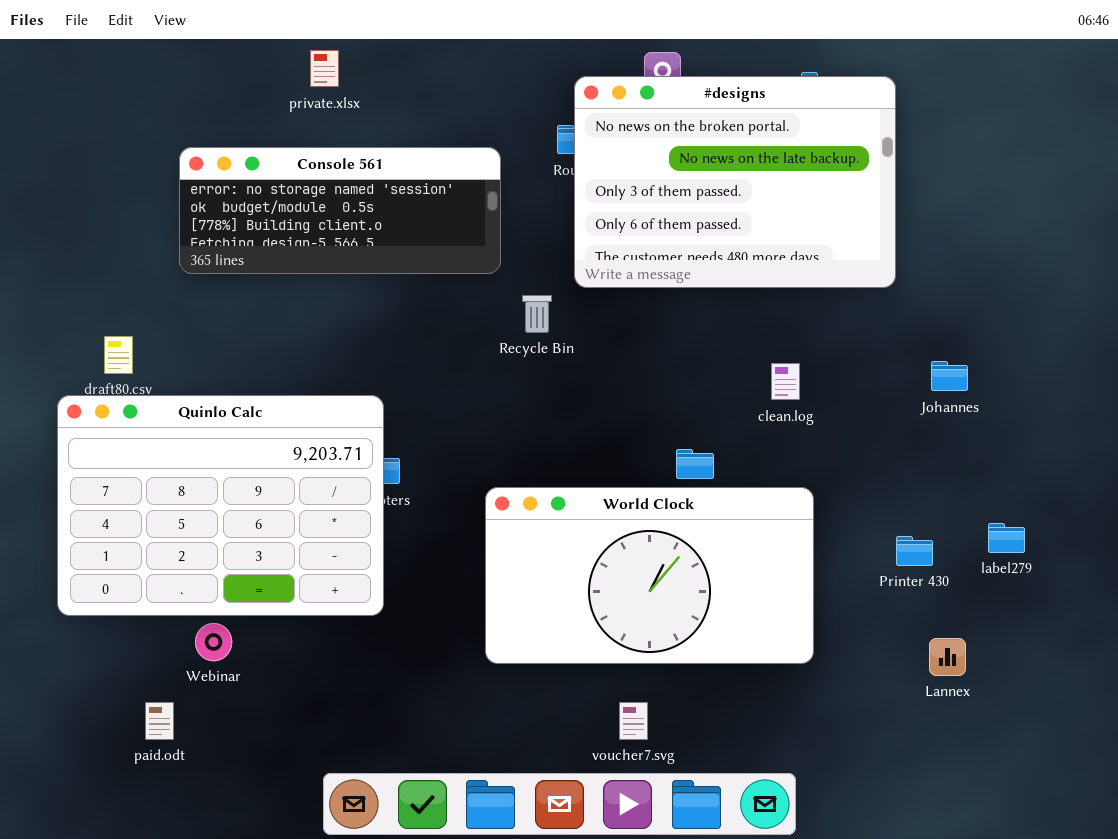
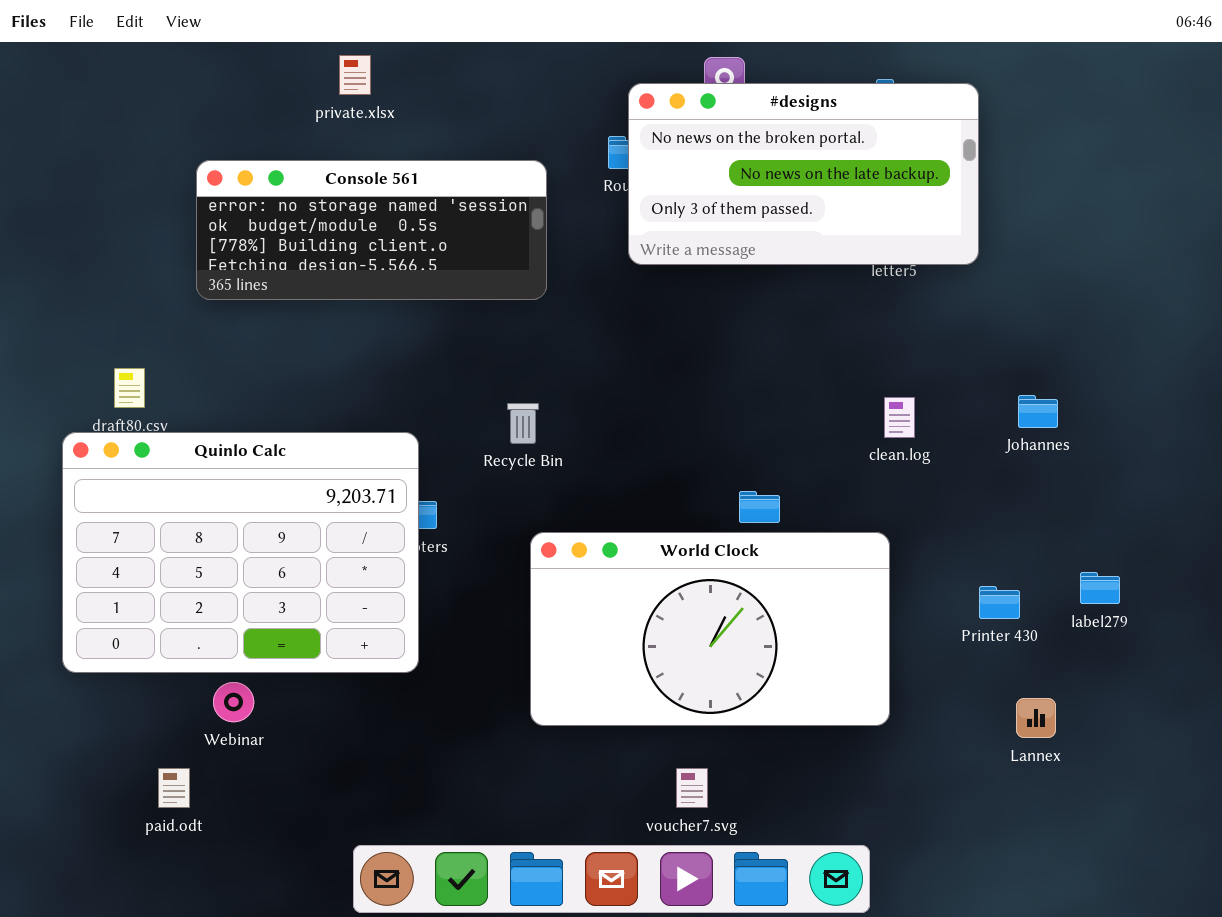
#designs: [574,76,896,288] -> [628,83,979,265], resized
Recycle Bin: [522,295,552,333] -> [507,403,539,444], moved
clean.log: [771,363,800,400] -> [884,397,915,438], moved

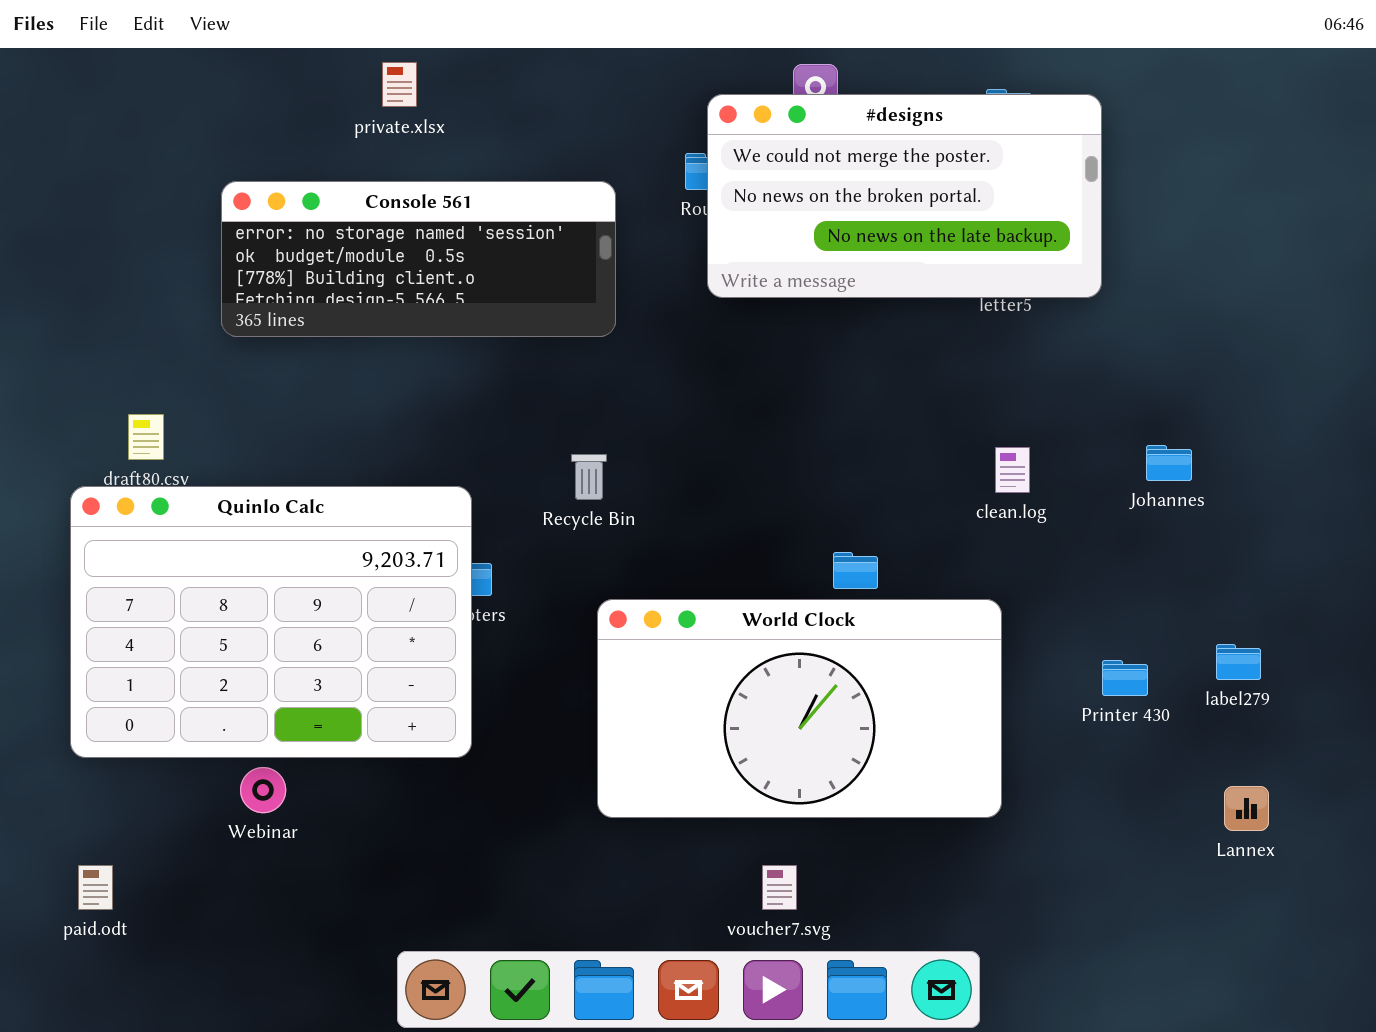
#designs: [628,83,979,265] -> [707,94,1102,298], scrolled up 1 row
Lannex: [1016,698,1056,738] -> [1224,786,1269,831], moved
paid.odt: [158,768,190,808] -> [78,865,113,910], moved

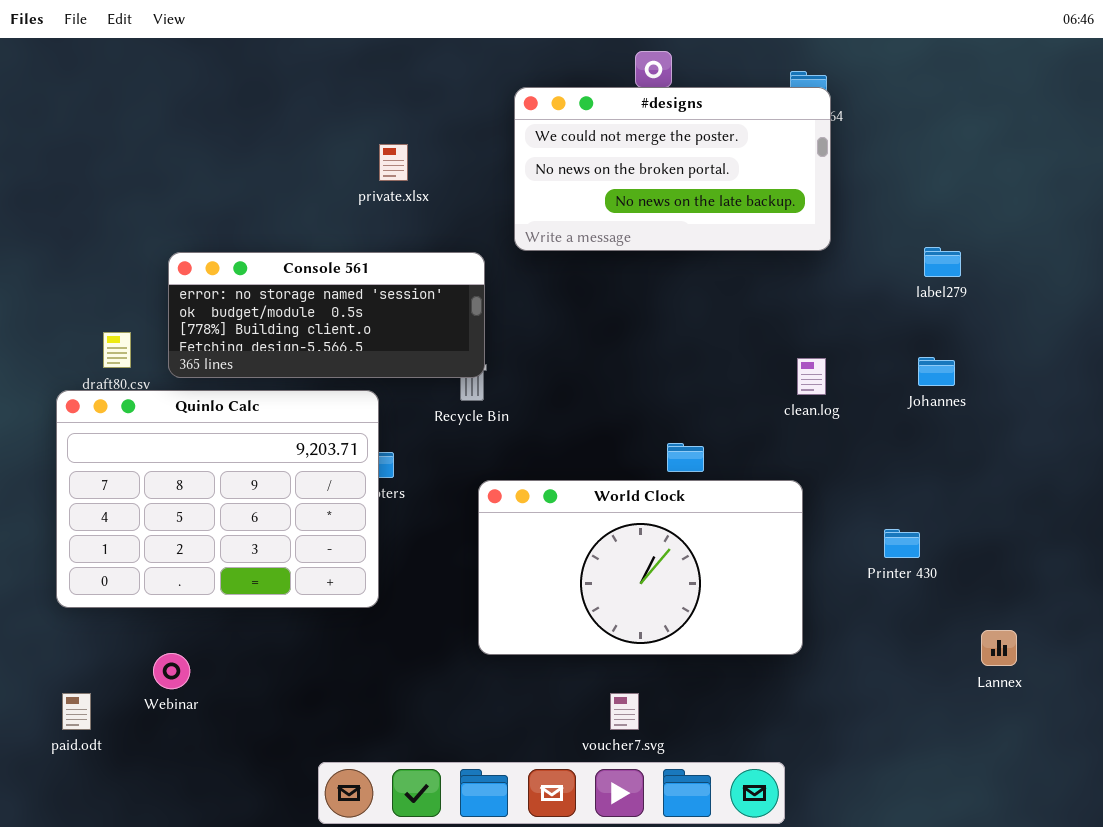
private.xlsx: [382,62,417,107] -> [379,144,408,181], moved
#designs: [707,94,1102,298] -> [514,87,831,251], moved
Console 561: [221,181,616,337] -> [168,252,485,378], moved
label279: [1216,644,1261,680] -> [924,247,961,277], moved
Webinar: [240,767,286,813] -> [153,653,190,689], moved

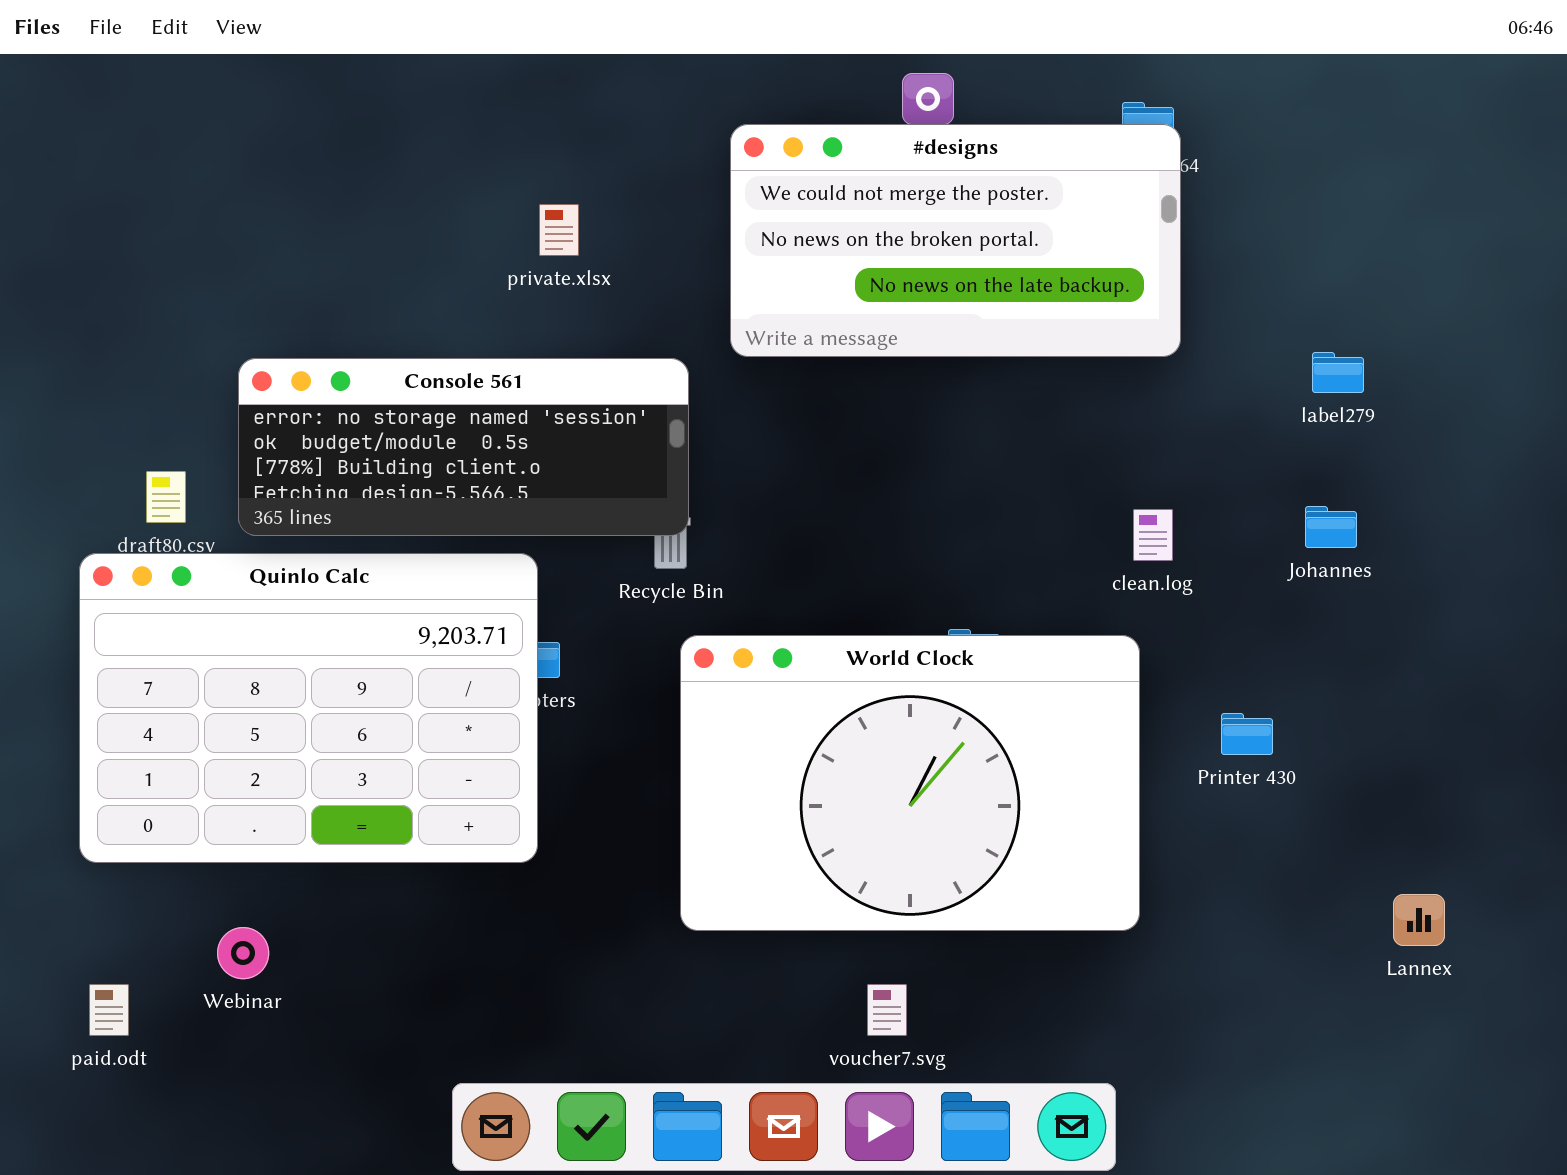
World Clock: [478,480,803,655] -> [680,635,1140,931], resized
Printer 430: [884,529,920,558] -> [1221,713,1273,755], moved

